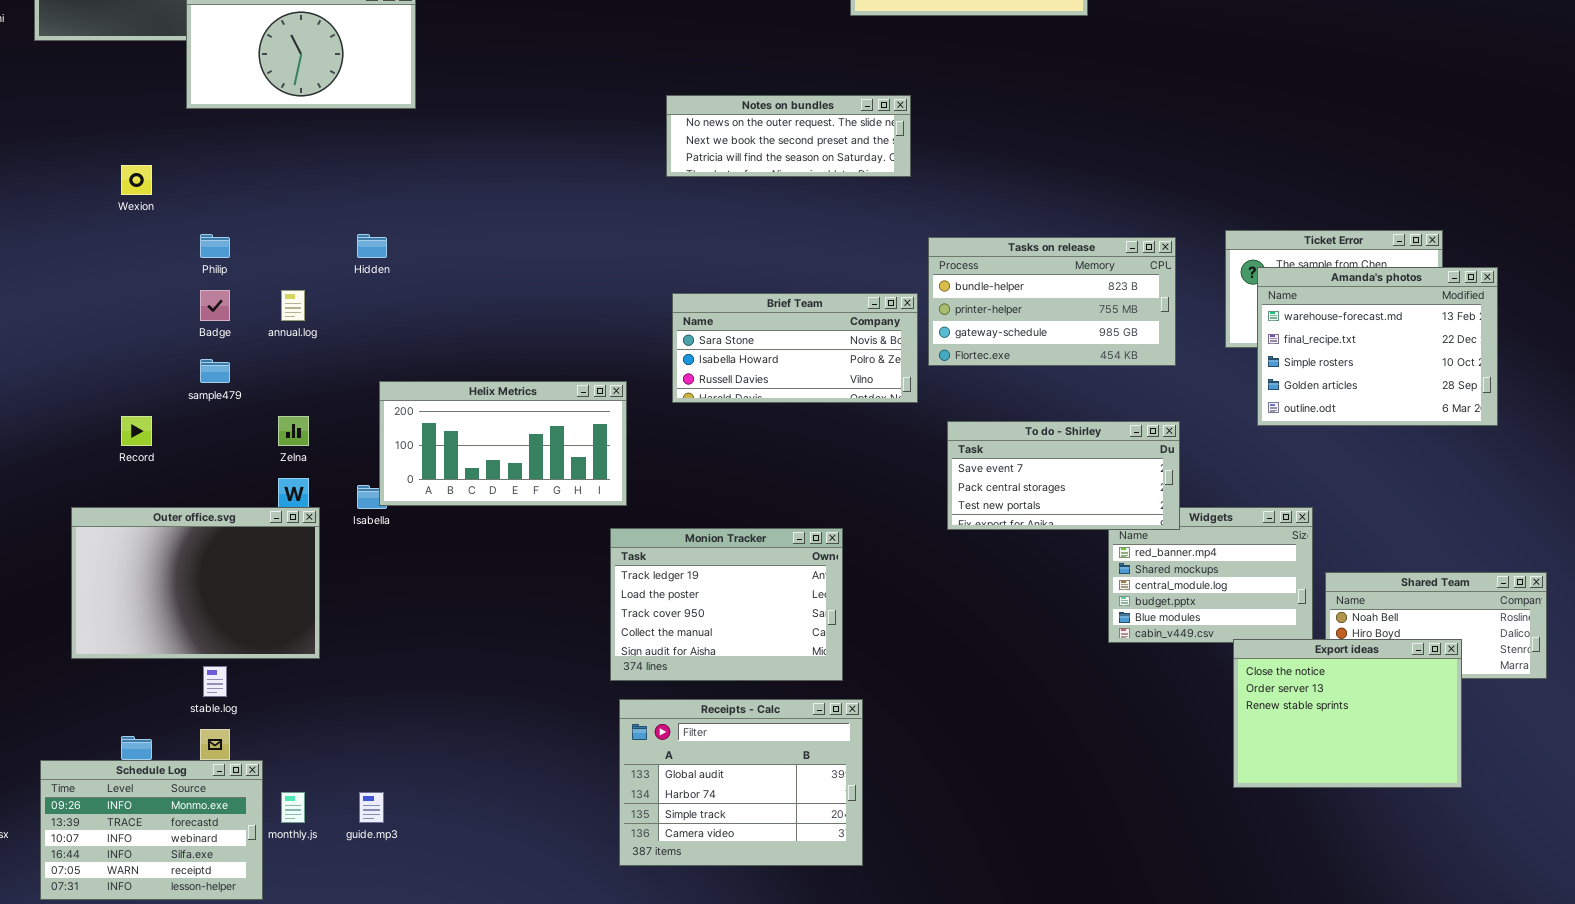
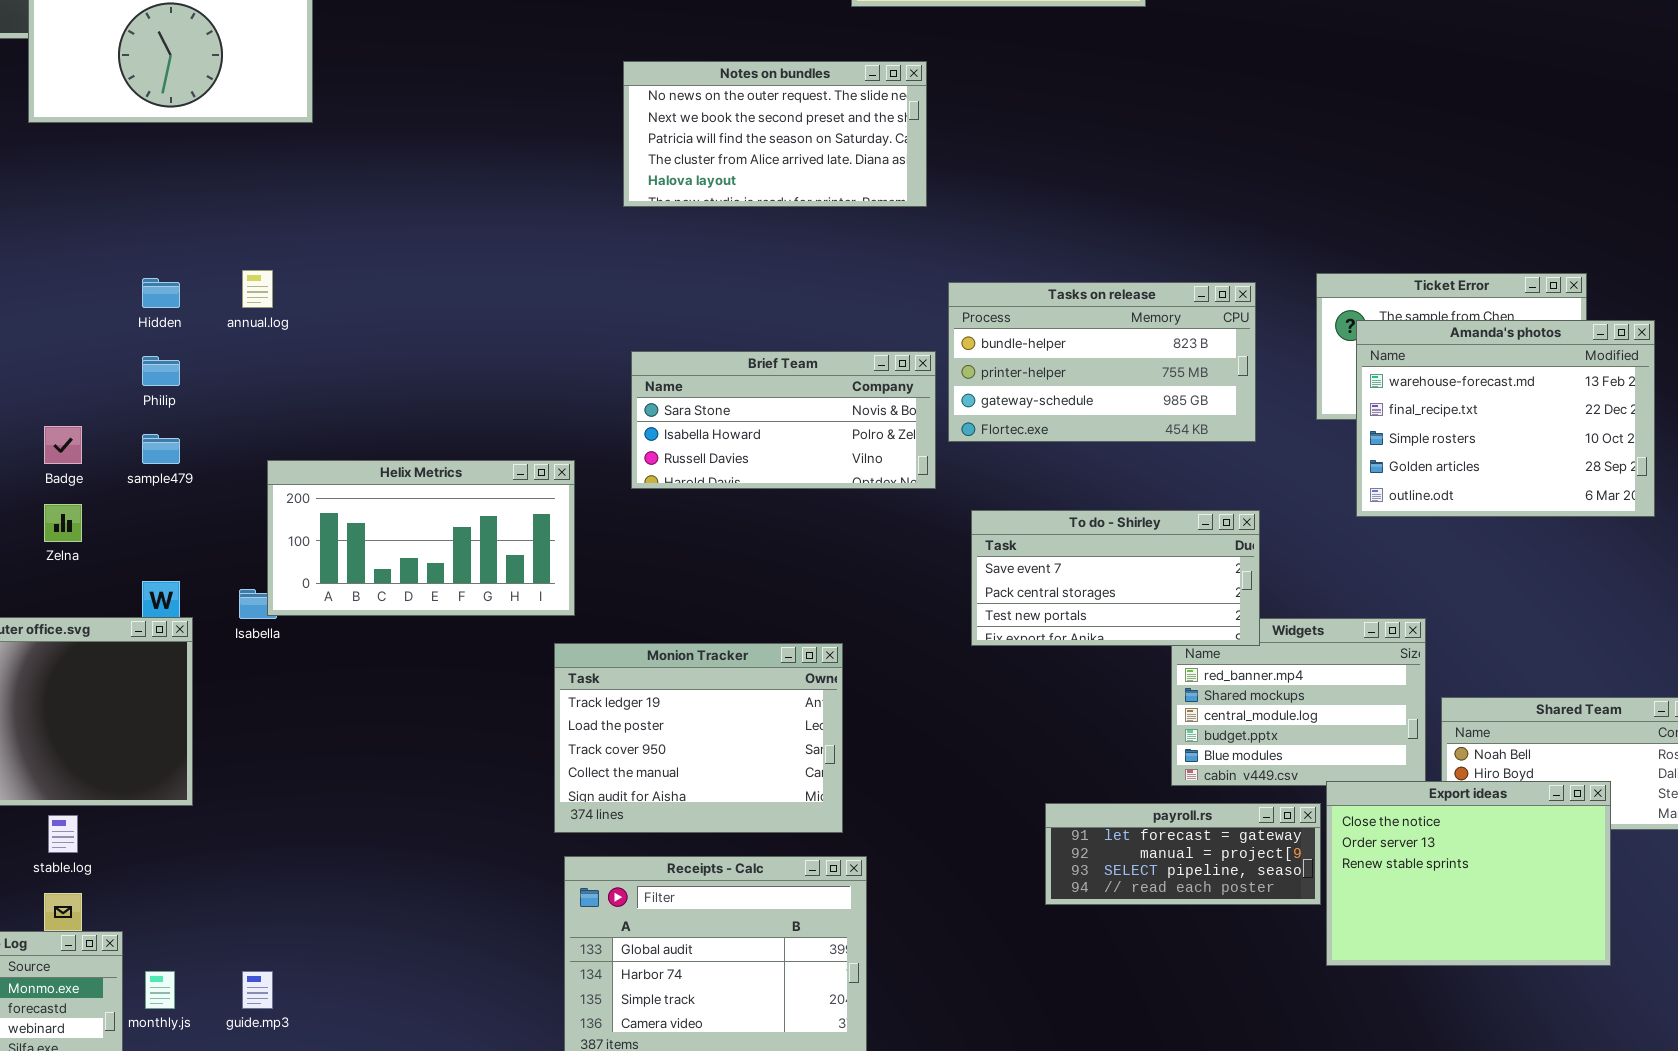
Notes on bundles: [666,95,911,177] -> [623,61,927,207], resized
Philip: [200,234,230,258] -> [142,356,180,386], moved
Hidden: [357,234,387,258] -> [142,278,180,308], moved
Badge: [200,290,230,321] -> [44,426,82,464], moved
annual.log: [281,290,305,321] -> [242,270,273,308], moved
sample479: [200,359,230,383] -> [142,434,180,464], moved
Zelna: [278,416,309,446] -> [44,504,82,542], moved
payroll.rs: none -> [1045,803,1321,905], opened

